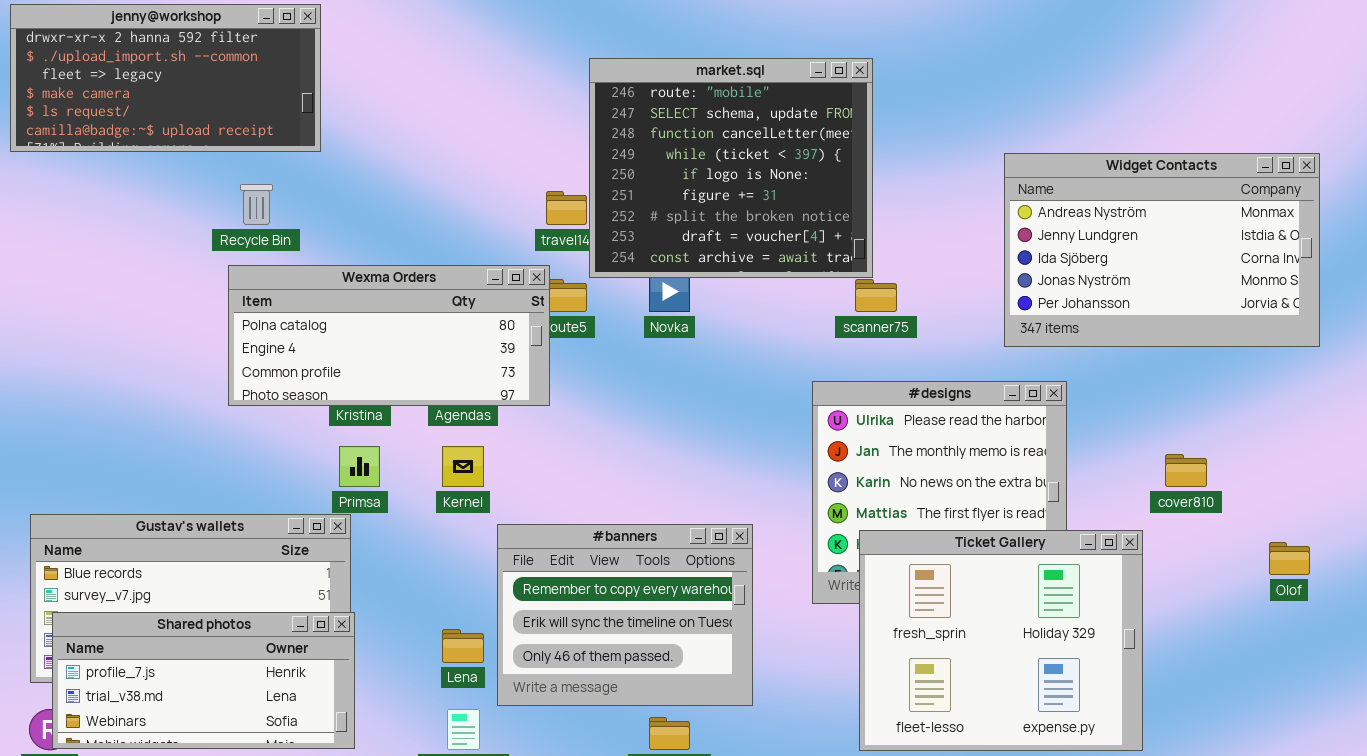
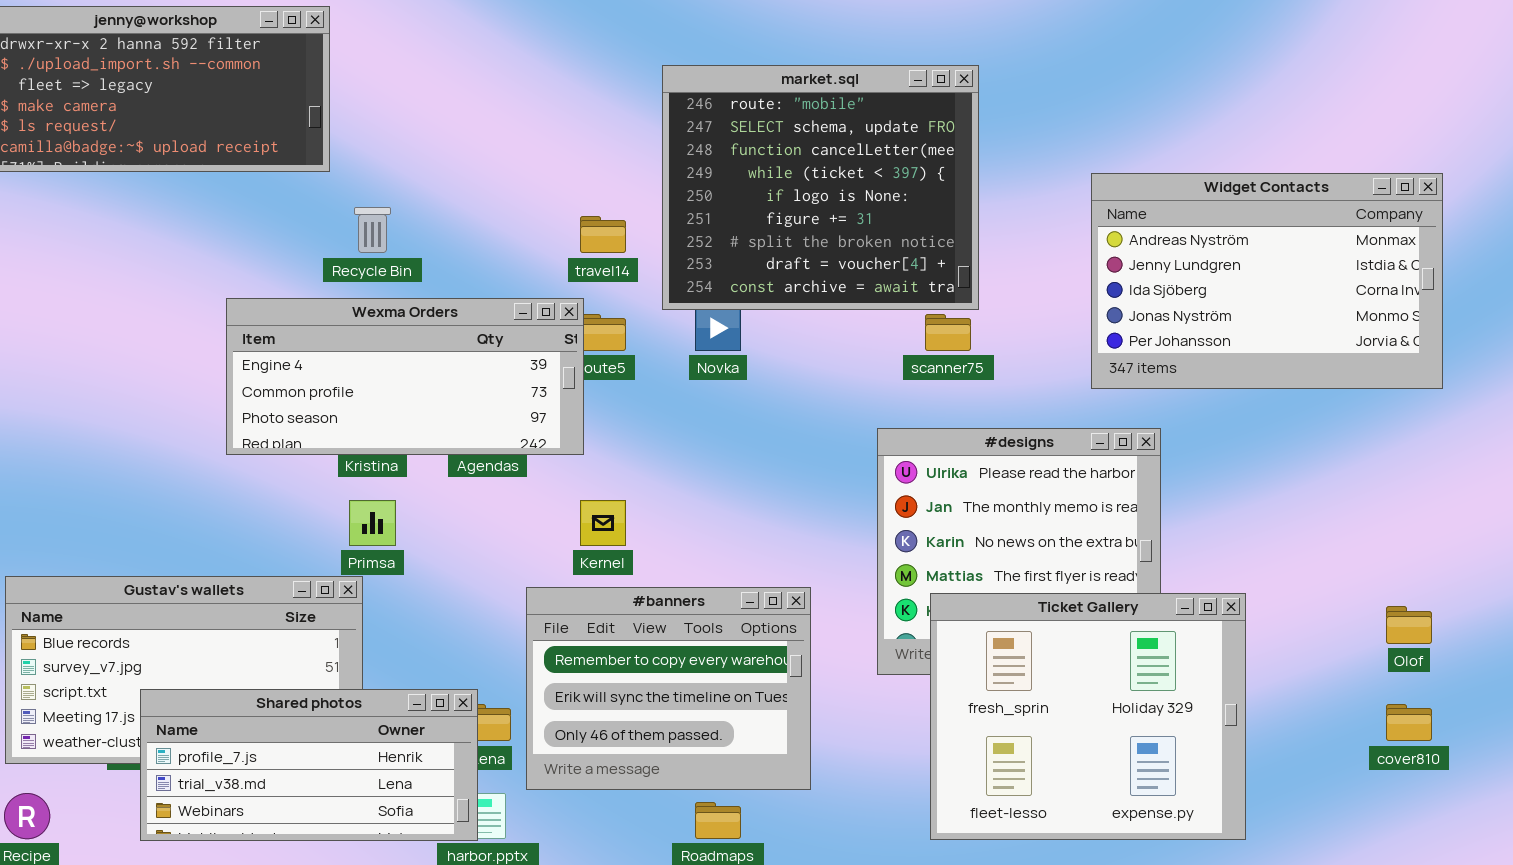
market.sql: [589,58,873,278] -> [662,65,979,310], moved
Recycle Bin: [240,184,273,225] -> [354,207,391,253], moved
Wexma Orders: [228,265,550,406] -> [226,298,584,455], scrolled down 1 row
Kernel: [442,446,484,487] -> [580,500,626,546], moved
cover810: [1165,454,1207,487] -> [1386,704,1432,741], moved
Shared photos: [52,612,355,749] -> [140,689,478,841], moved

